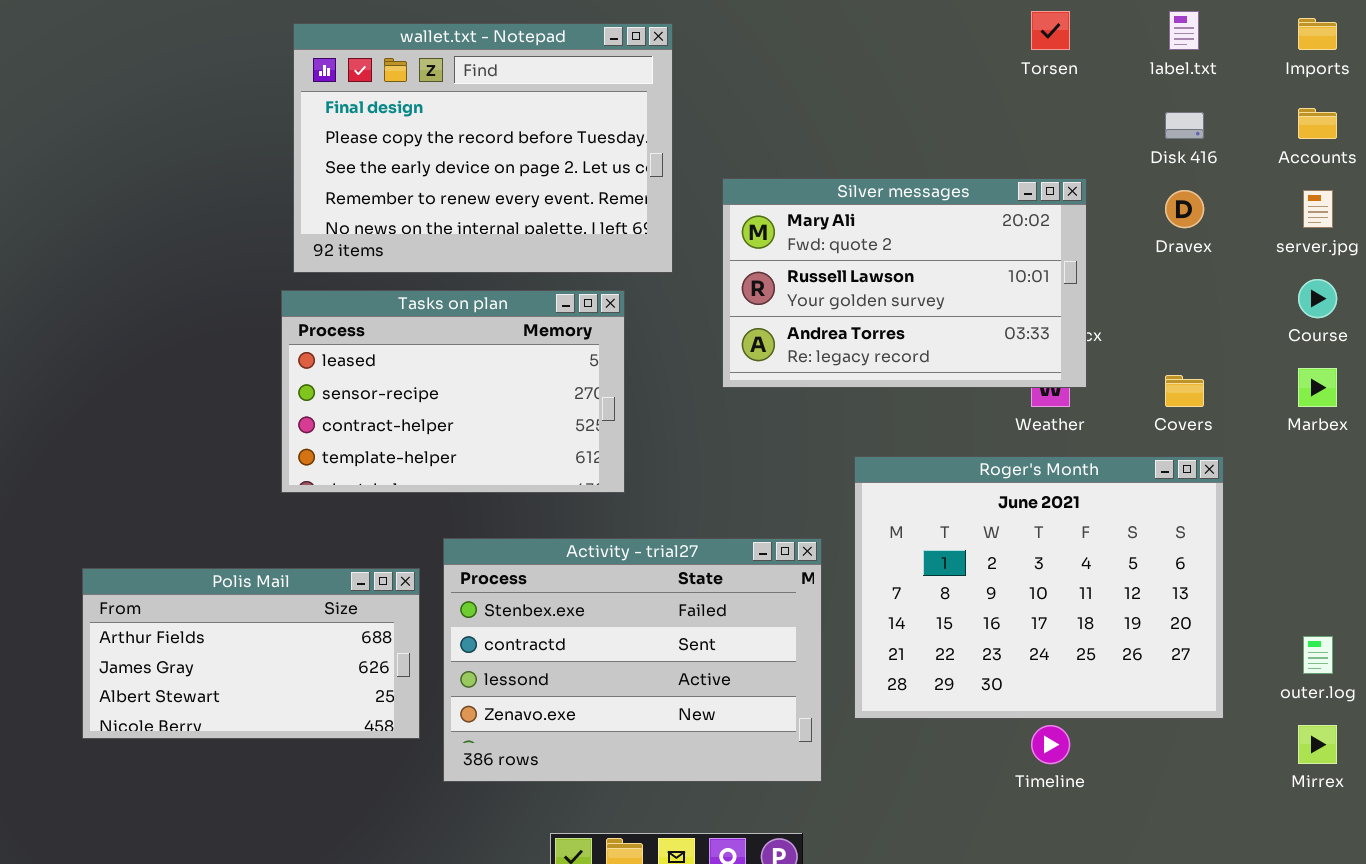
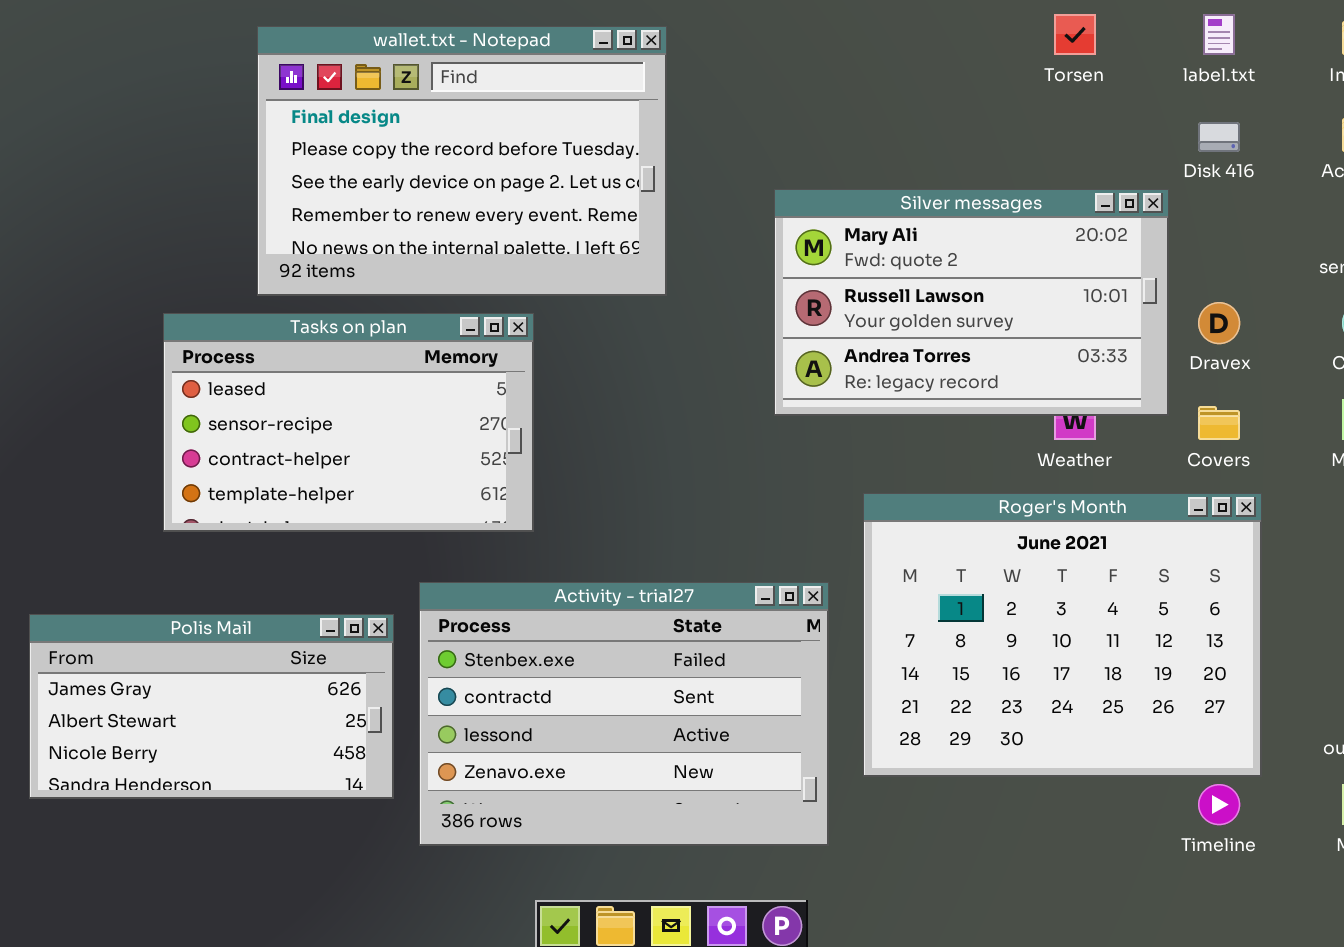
Silver messages: [722,178,1087,388] -> [774,189,1169,416], moved
Dravex: [1165,190,1204,228] -> [1198,302,1240,344], moved
Tasks on plan: [281,290,625,493] -> [163,313,534,532], moved
Polis Mail: [82,568,420,739] -> [29,614,394,799], scrolled down 1 row
Timeline: [1031,725,1070,764] -> [1198,784,1240,825], moved

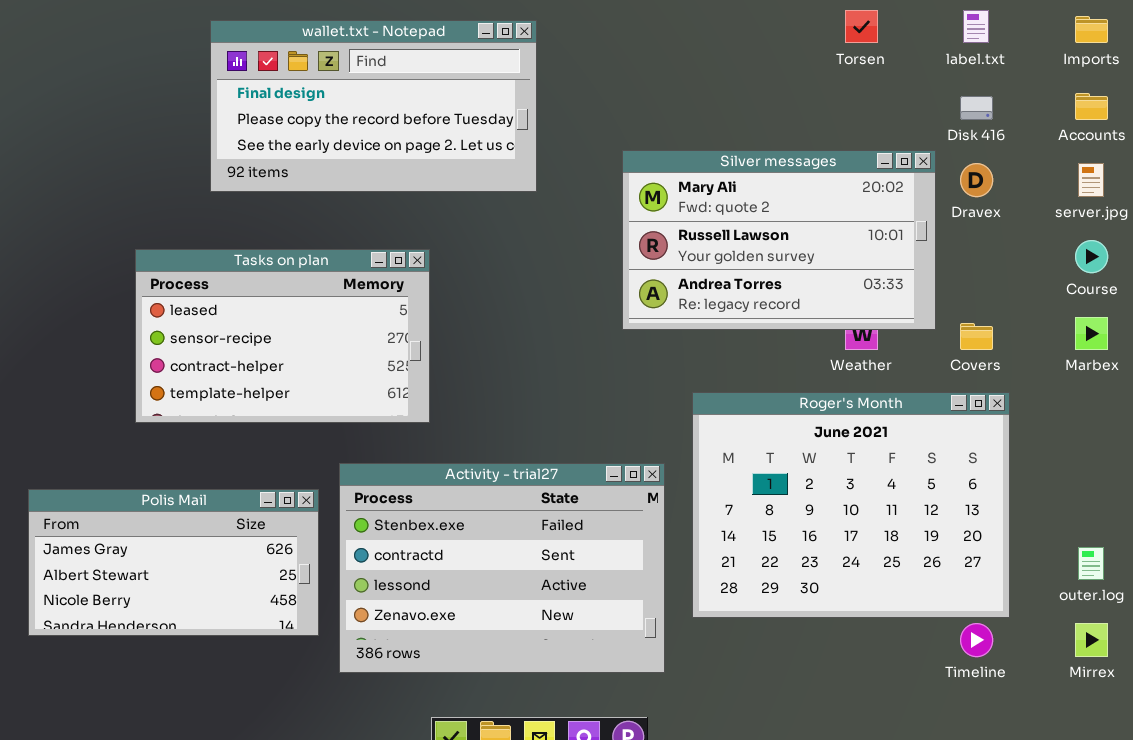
wallet.txt - Notepad: [257,26,667,296] -> [210,20,537,192], resized
Dravex: [1198,302,1240,344] -> [960,163,993,197], moved

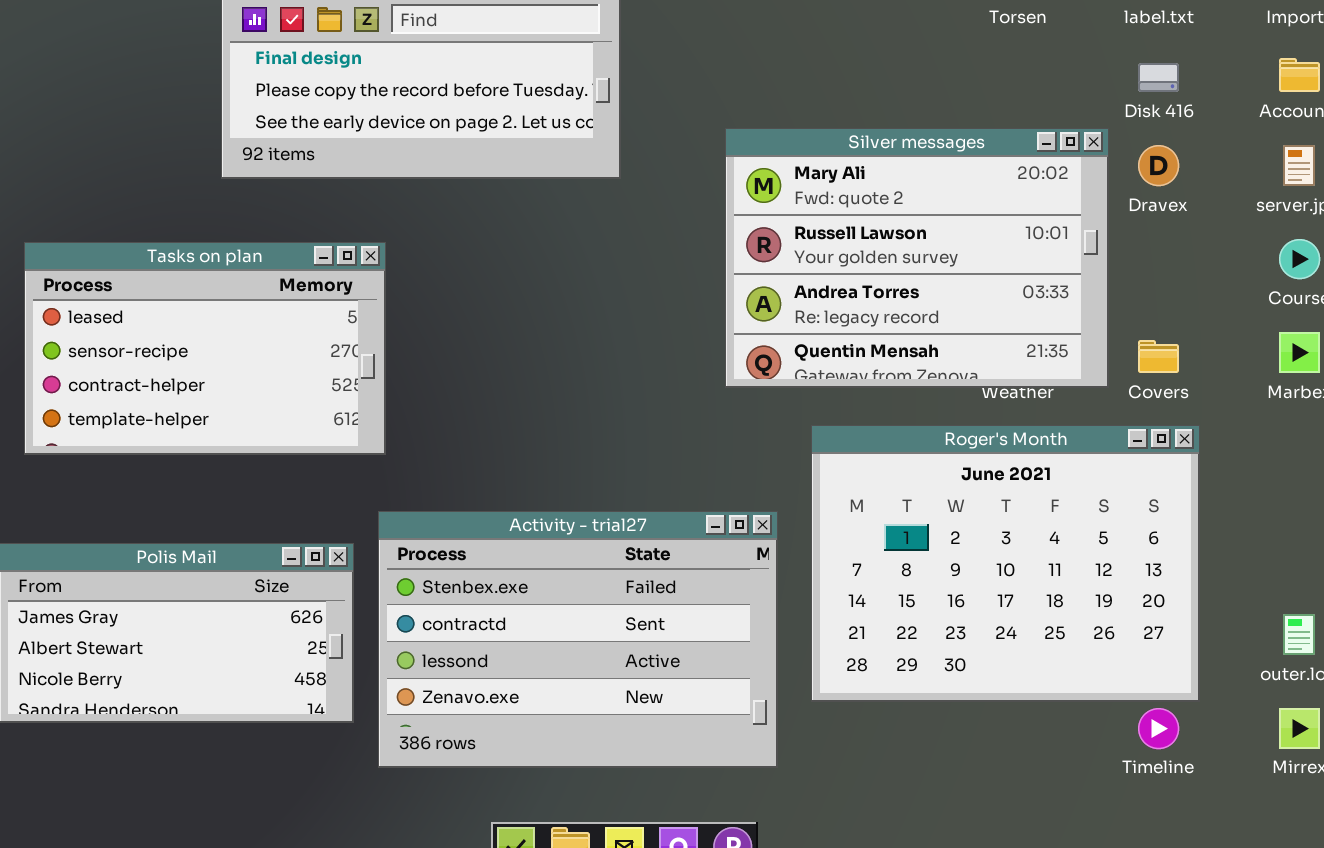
Silver messages: [622,150,936,330] -> [725,128,1109,388], resized
Tasks on plan: [135,249,430,423] -> [24,242,386,455], moved

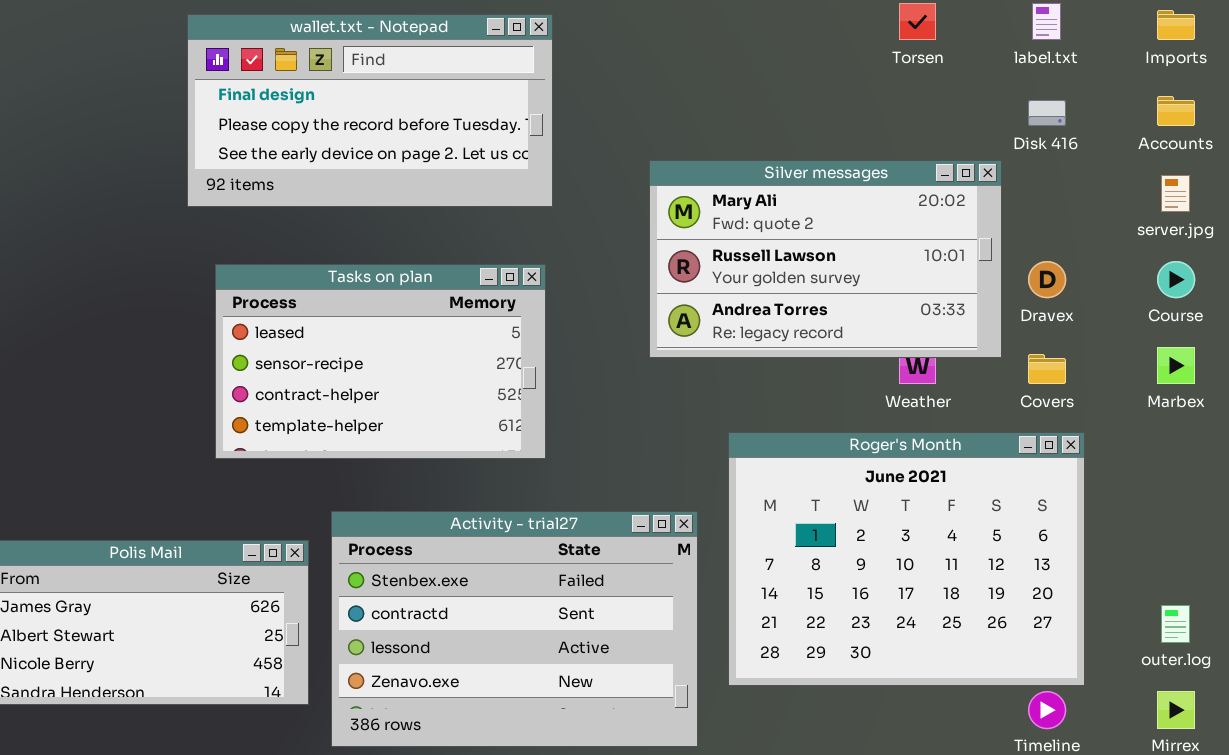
Silver messages: [725,128,1109,388] -> [649,160,1002,358], resized
Dravex: [1138,145,1179,186] -> [1028,261,1066,298], moved
Tasks on plan: [24,242,386,455] -> [215,264,546,459], moved

